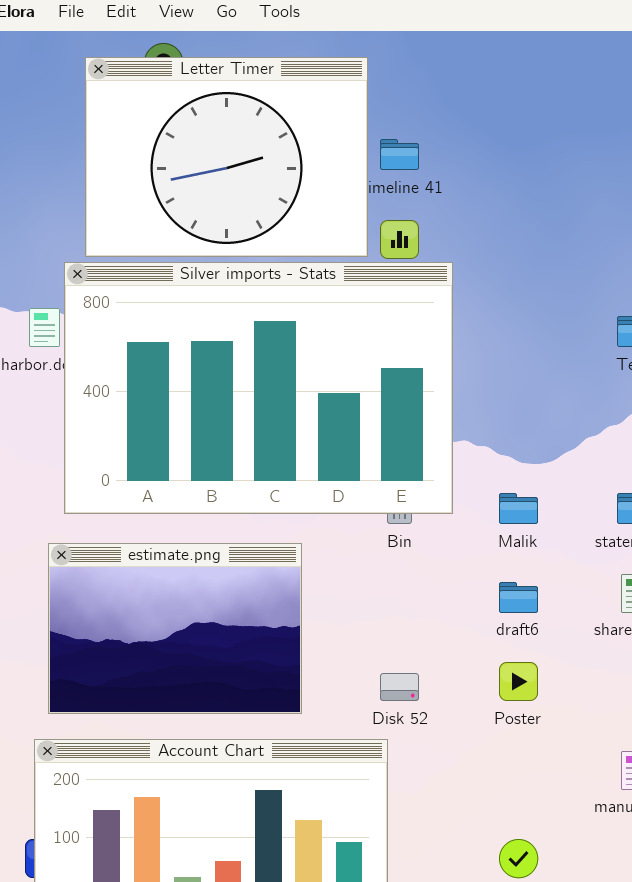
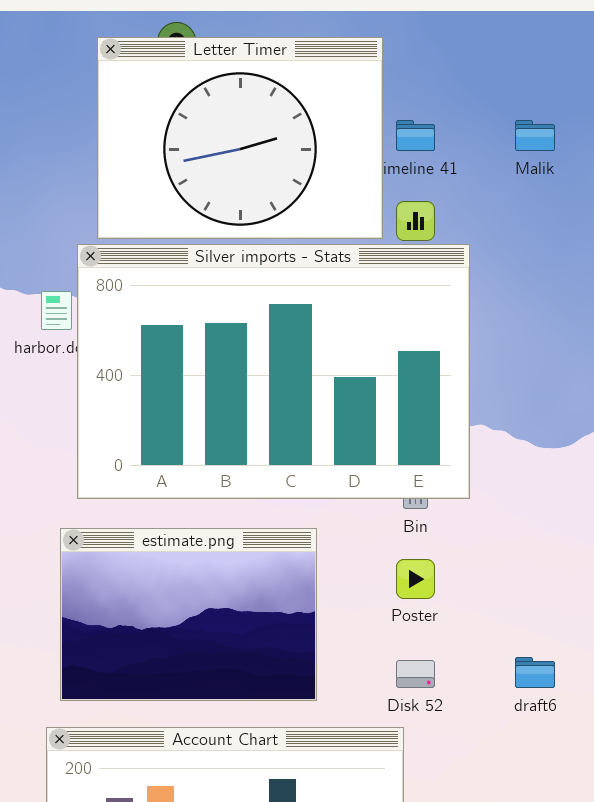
Malik: [499,493,538,524] -> [515,120,555,151], moved
draft6: [499,582,538,613] -> [515,657,555,688], moved
Poster: [499,662,538,701] -> [396,559,435,599], moved

